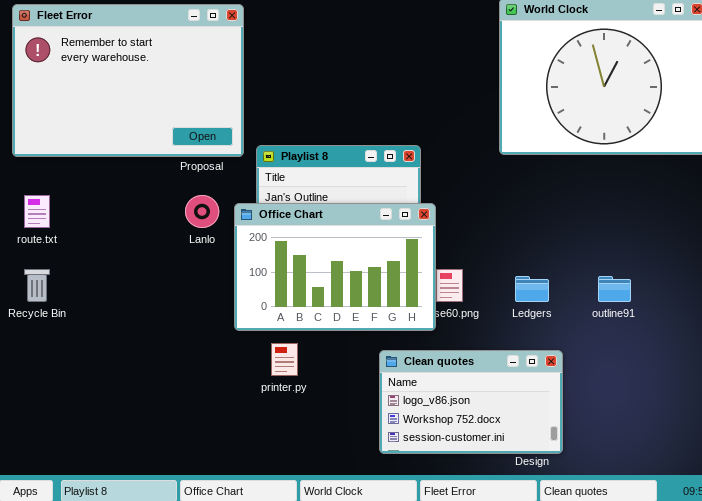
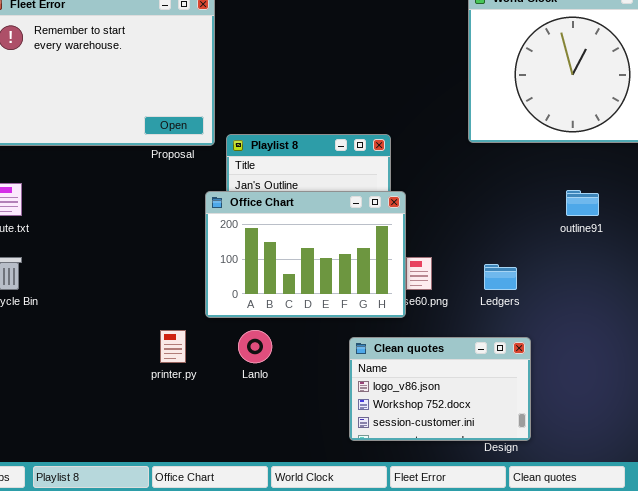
Lanlo: [185,195,219,228] -> [238,330,272,363], moved
outline91: [598,276,631,302] -> [566,190,599,216], moved
printer.py: [271,343,298,376] -> [160,330,186,363], moved

